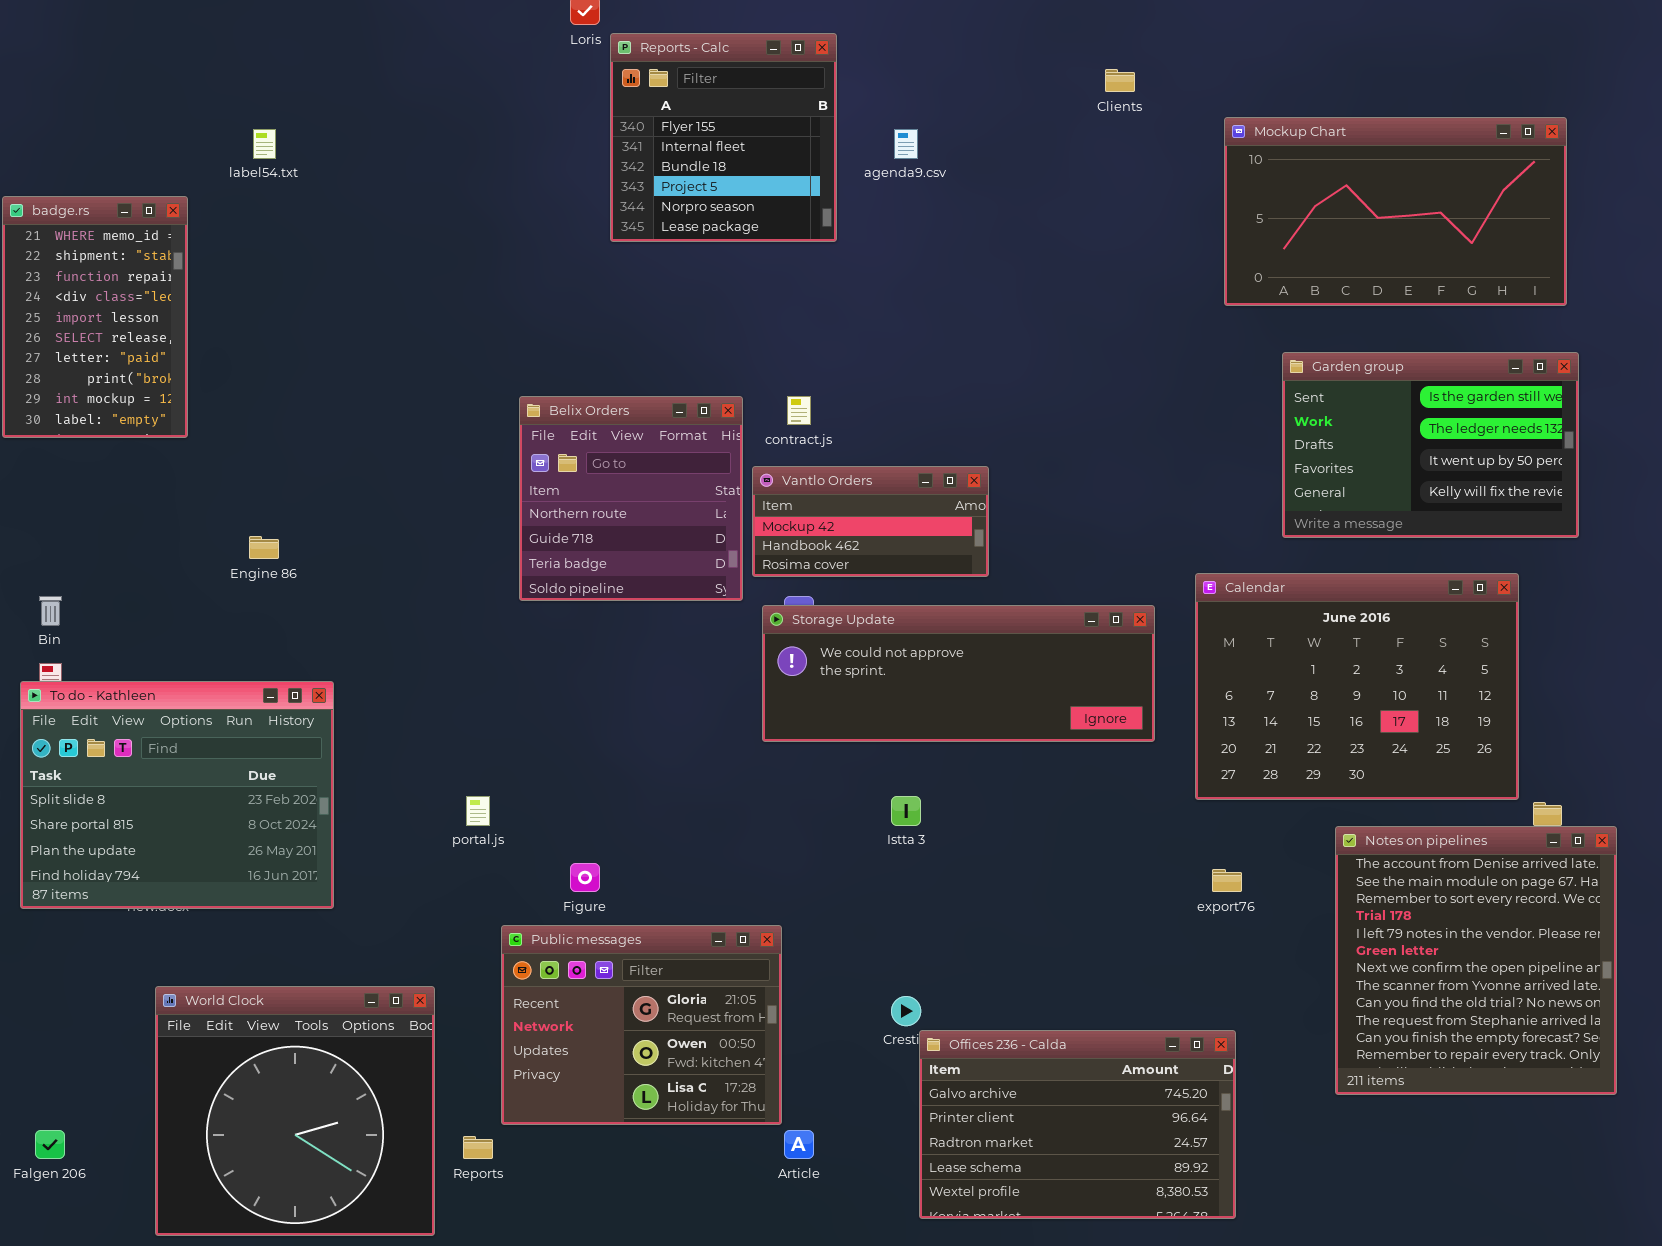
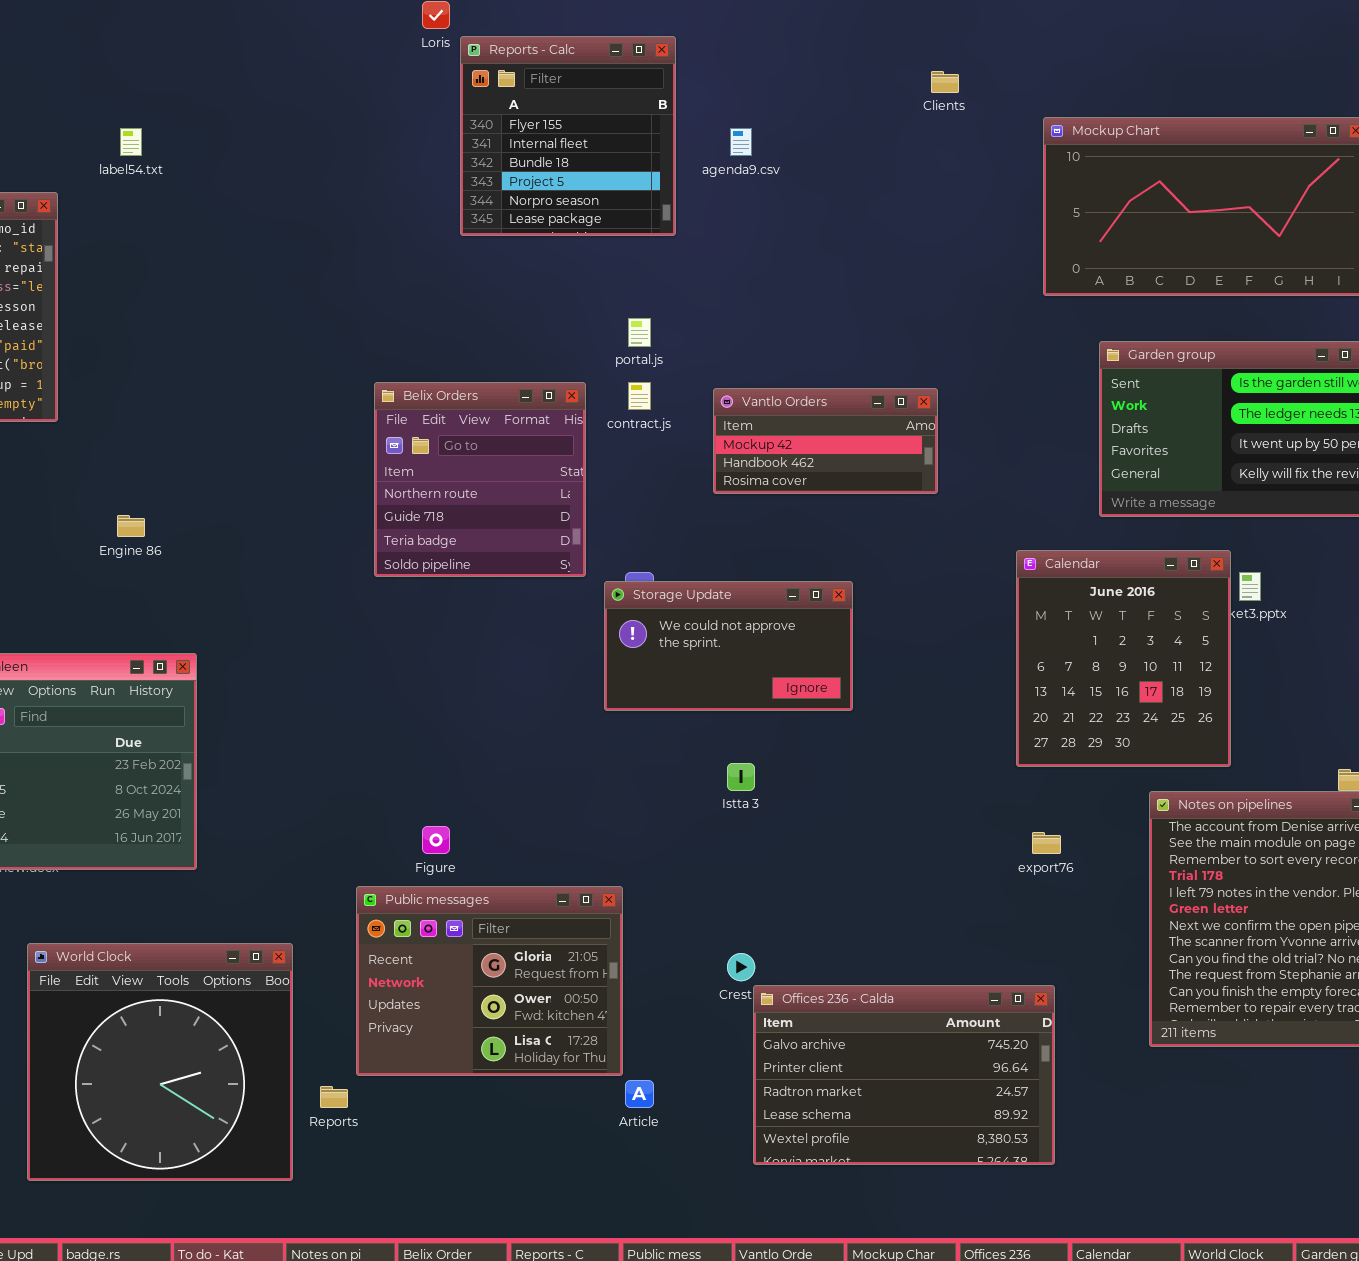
Vantlo Orders: [752,466,989,577] -> [713,388,938,494], moved
Calendar: [1195,573,1519,800] -> [1016,550,1231,767], resized
Storage Update: [762,605,1155,742] -> [604,581,853,711], resized
portal.js: [466,796,490,826] -> [628,318,651,347], moved

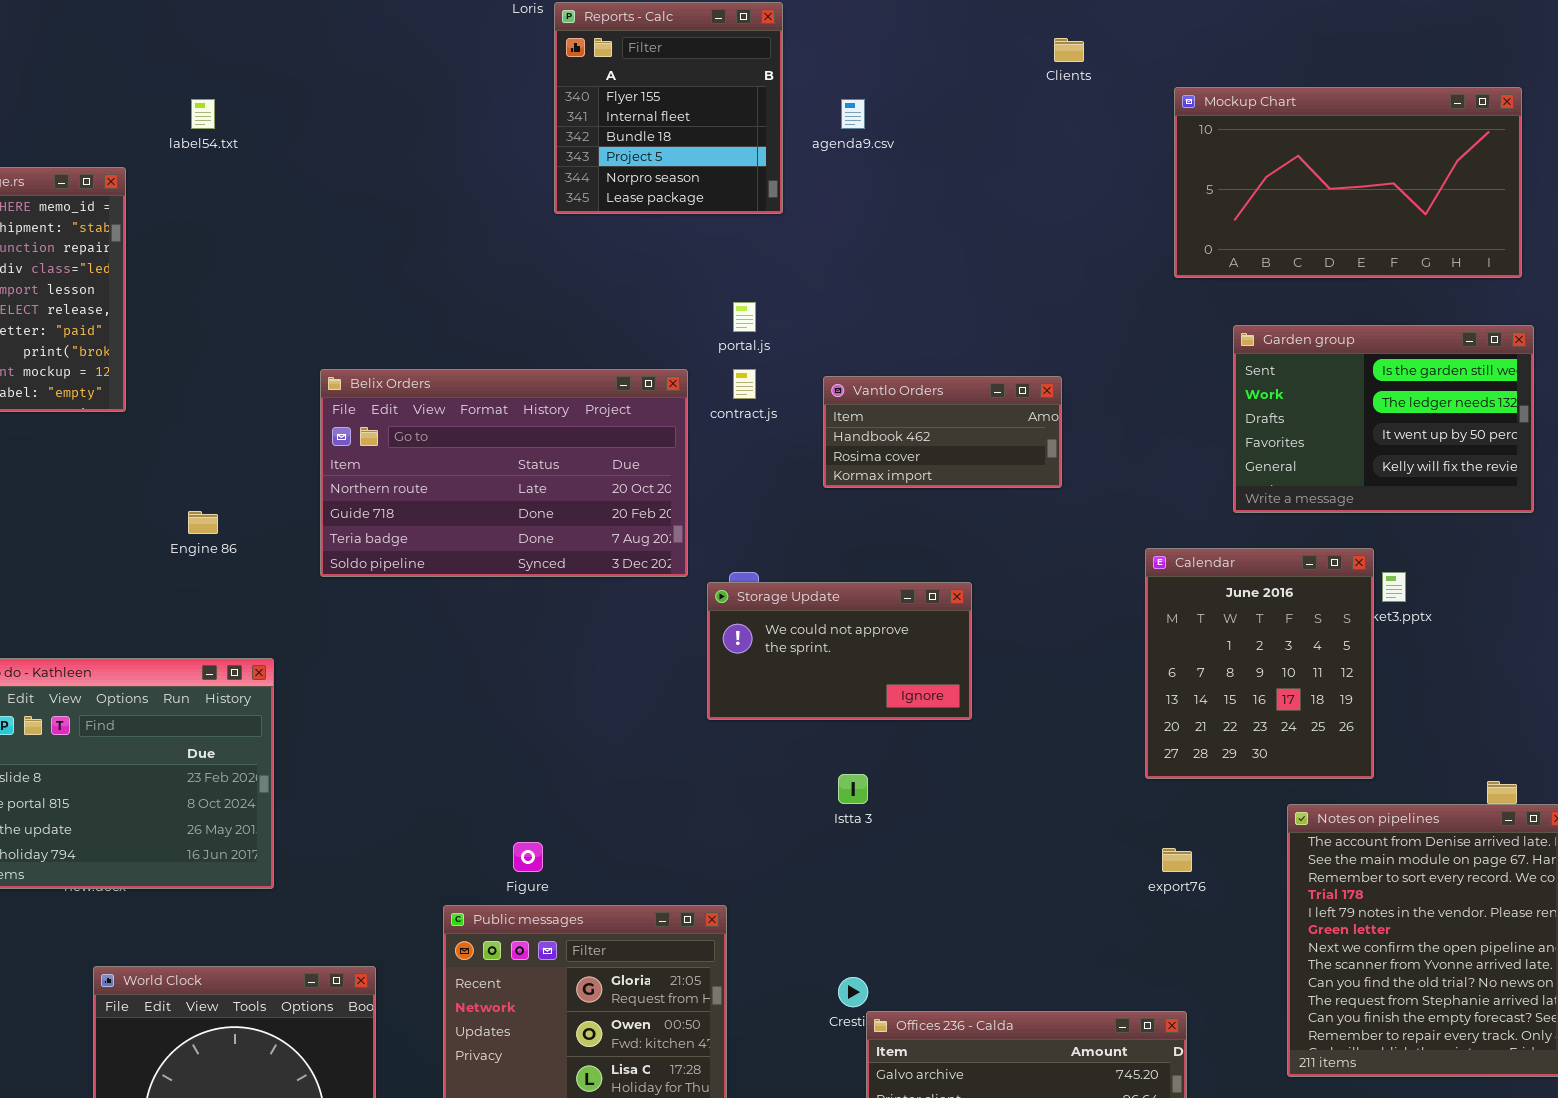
Belix Orders: [374,382,586,577] -> [320,369,688,577], resized
Vantlo Orders: [713,388,938,494] -> [823,376,1062,488], scrolled down 1 row

